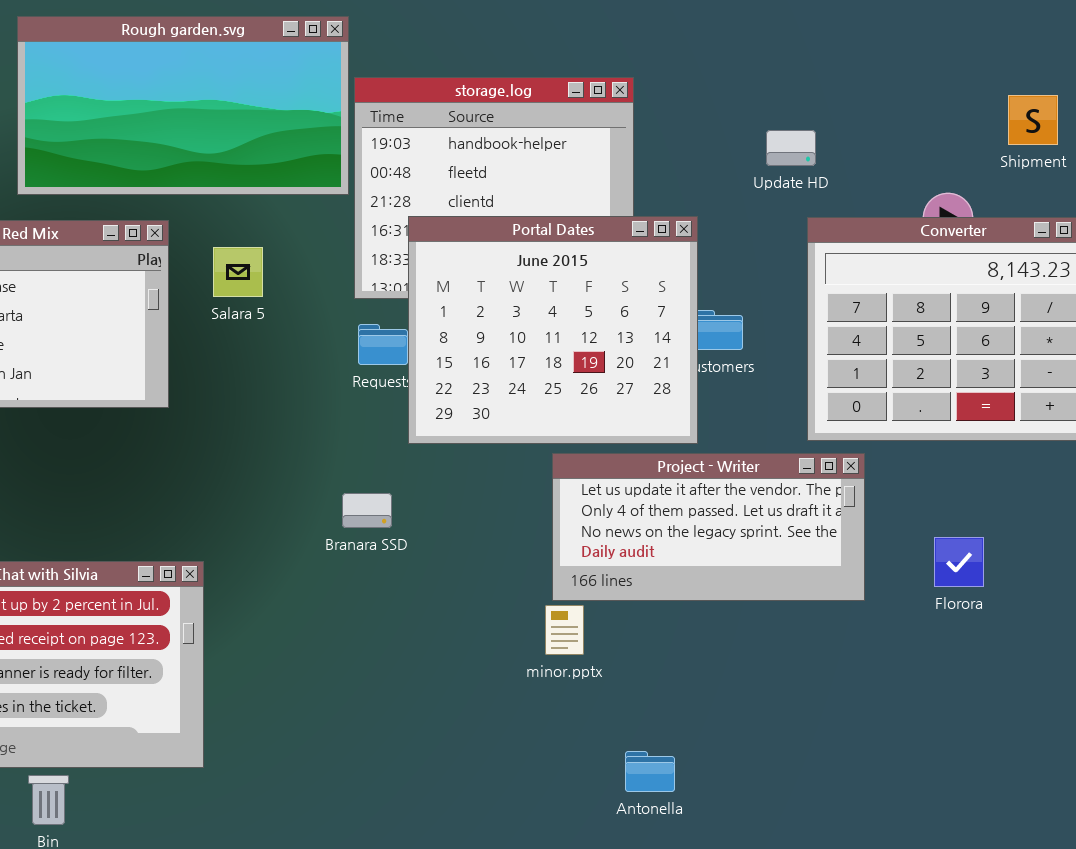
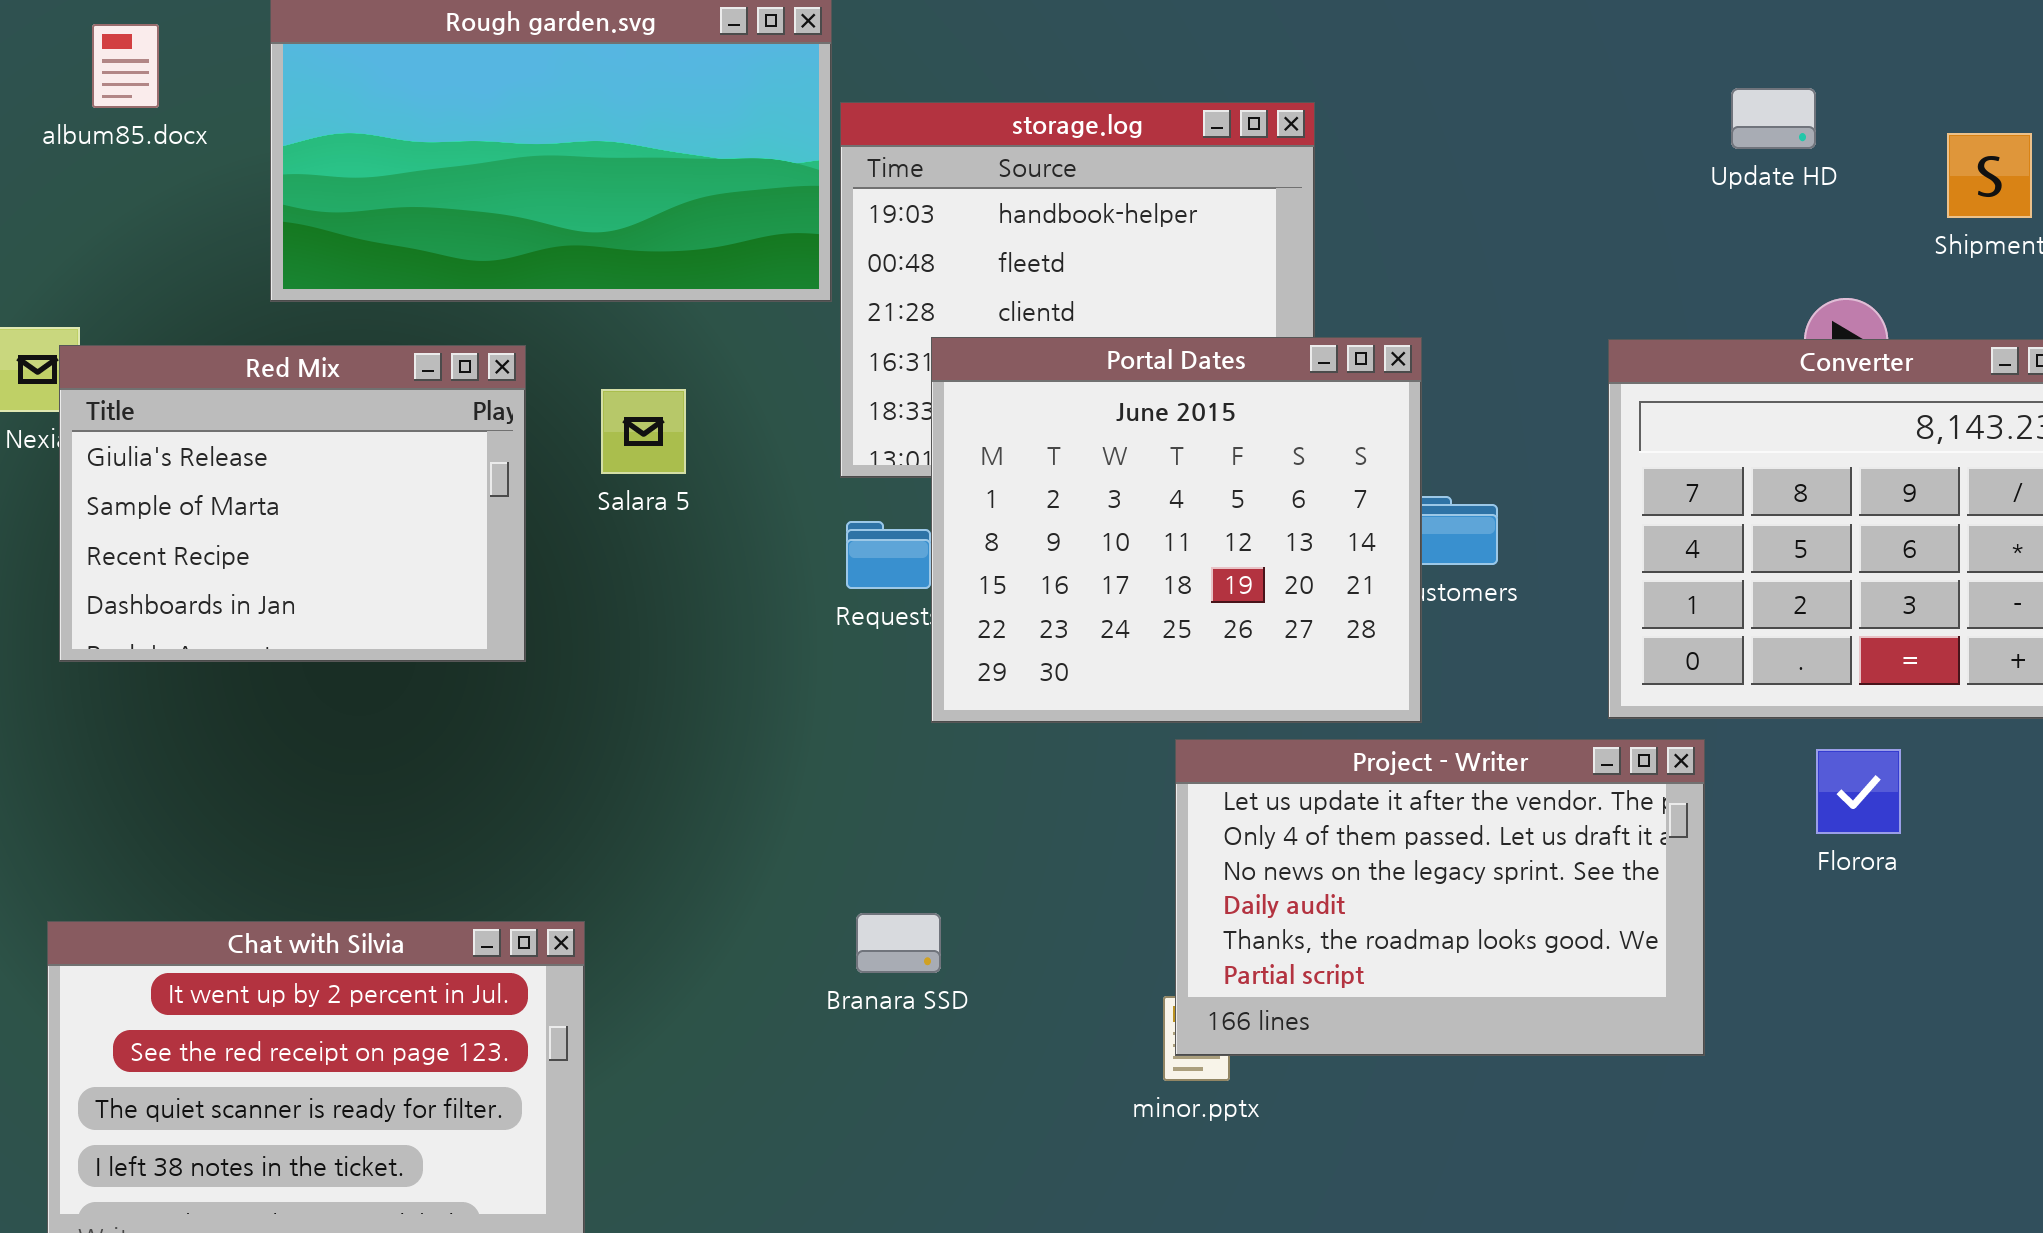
Update HD: [766,130,816,166] -> [1731,88,1816,149], moved
Project - Writer: [552,453,865,601] -> [1175,739,1705,1056], resized
Branara SSD: [342,493,392,528] -> [856,913,941,973], moved
Florora: [934,537,984,587] -> [1816,749,1901,834], moved

